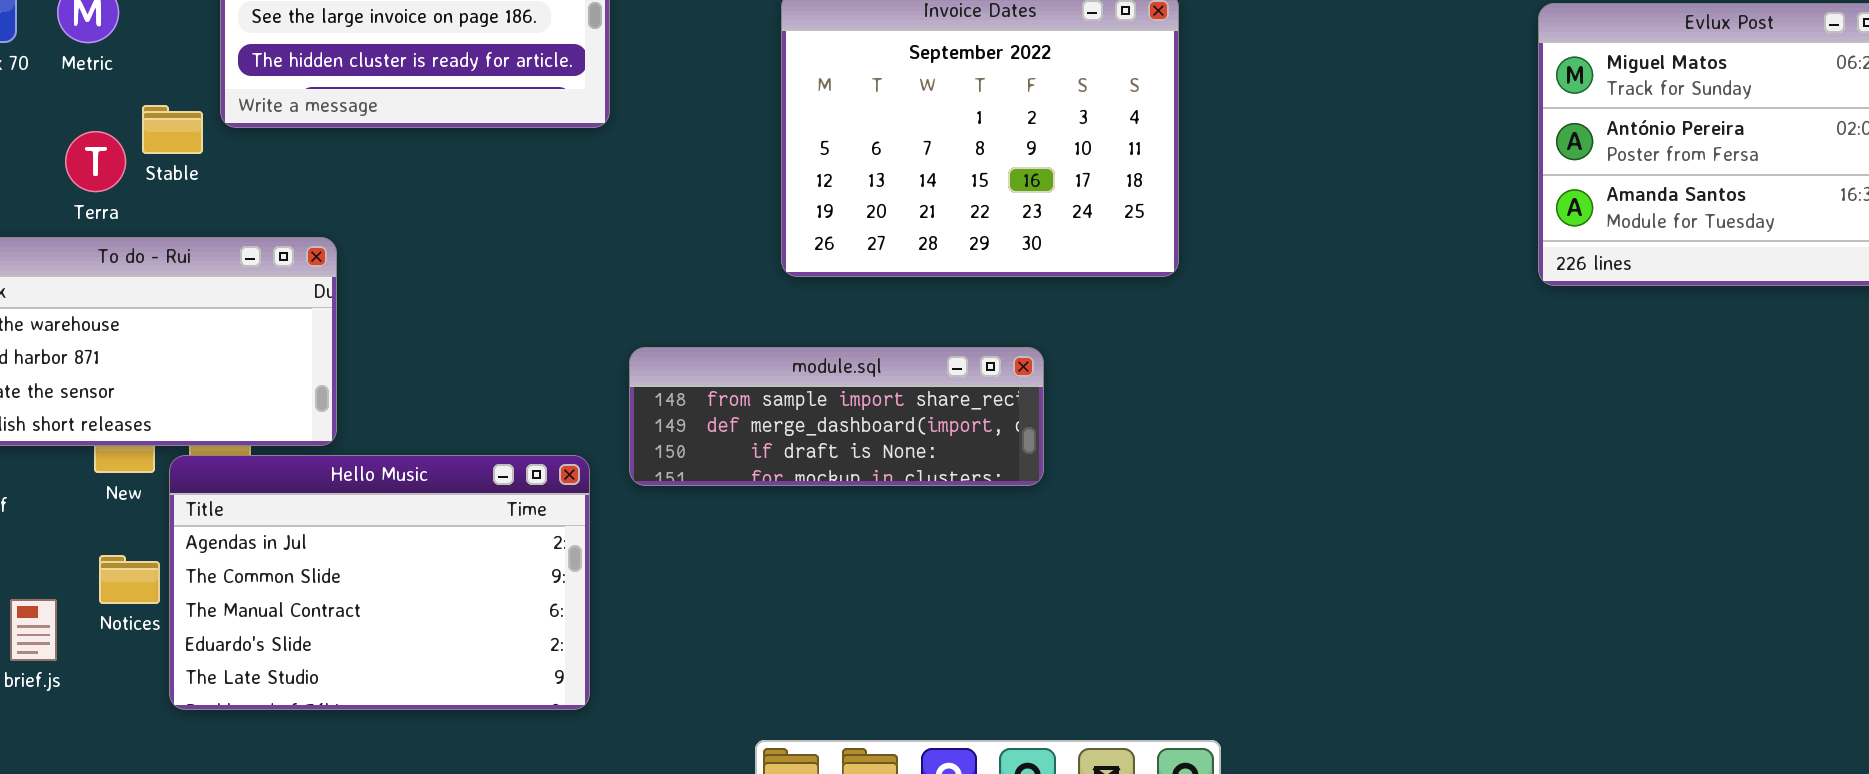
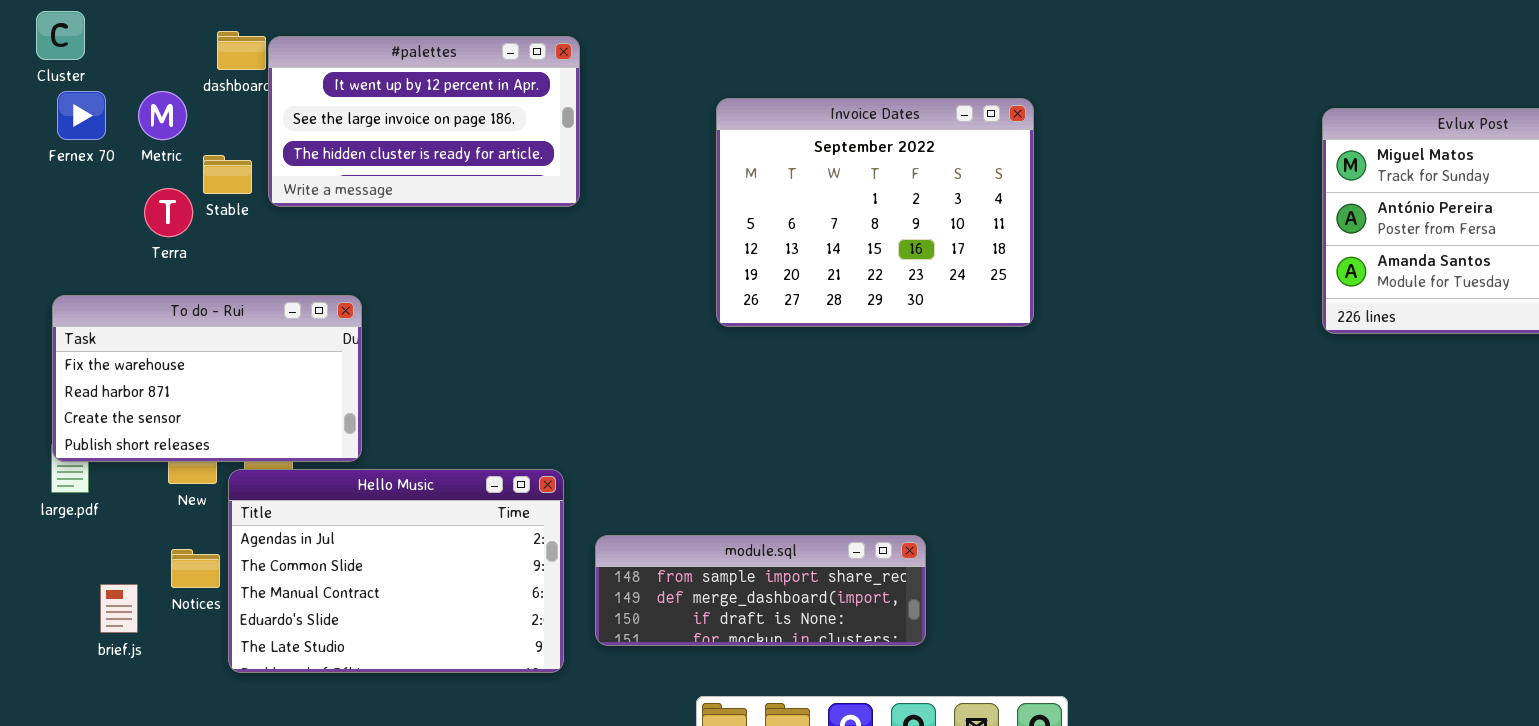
Stable: [142,105,203,154] -> [203,155,252,194], moved
Terra: [65,131,126,192] -> [144,188,193,237], moved
module.sql: [629,347,1044,486] -> [595,535,926,646], moved

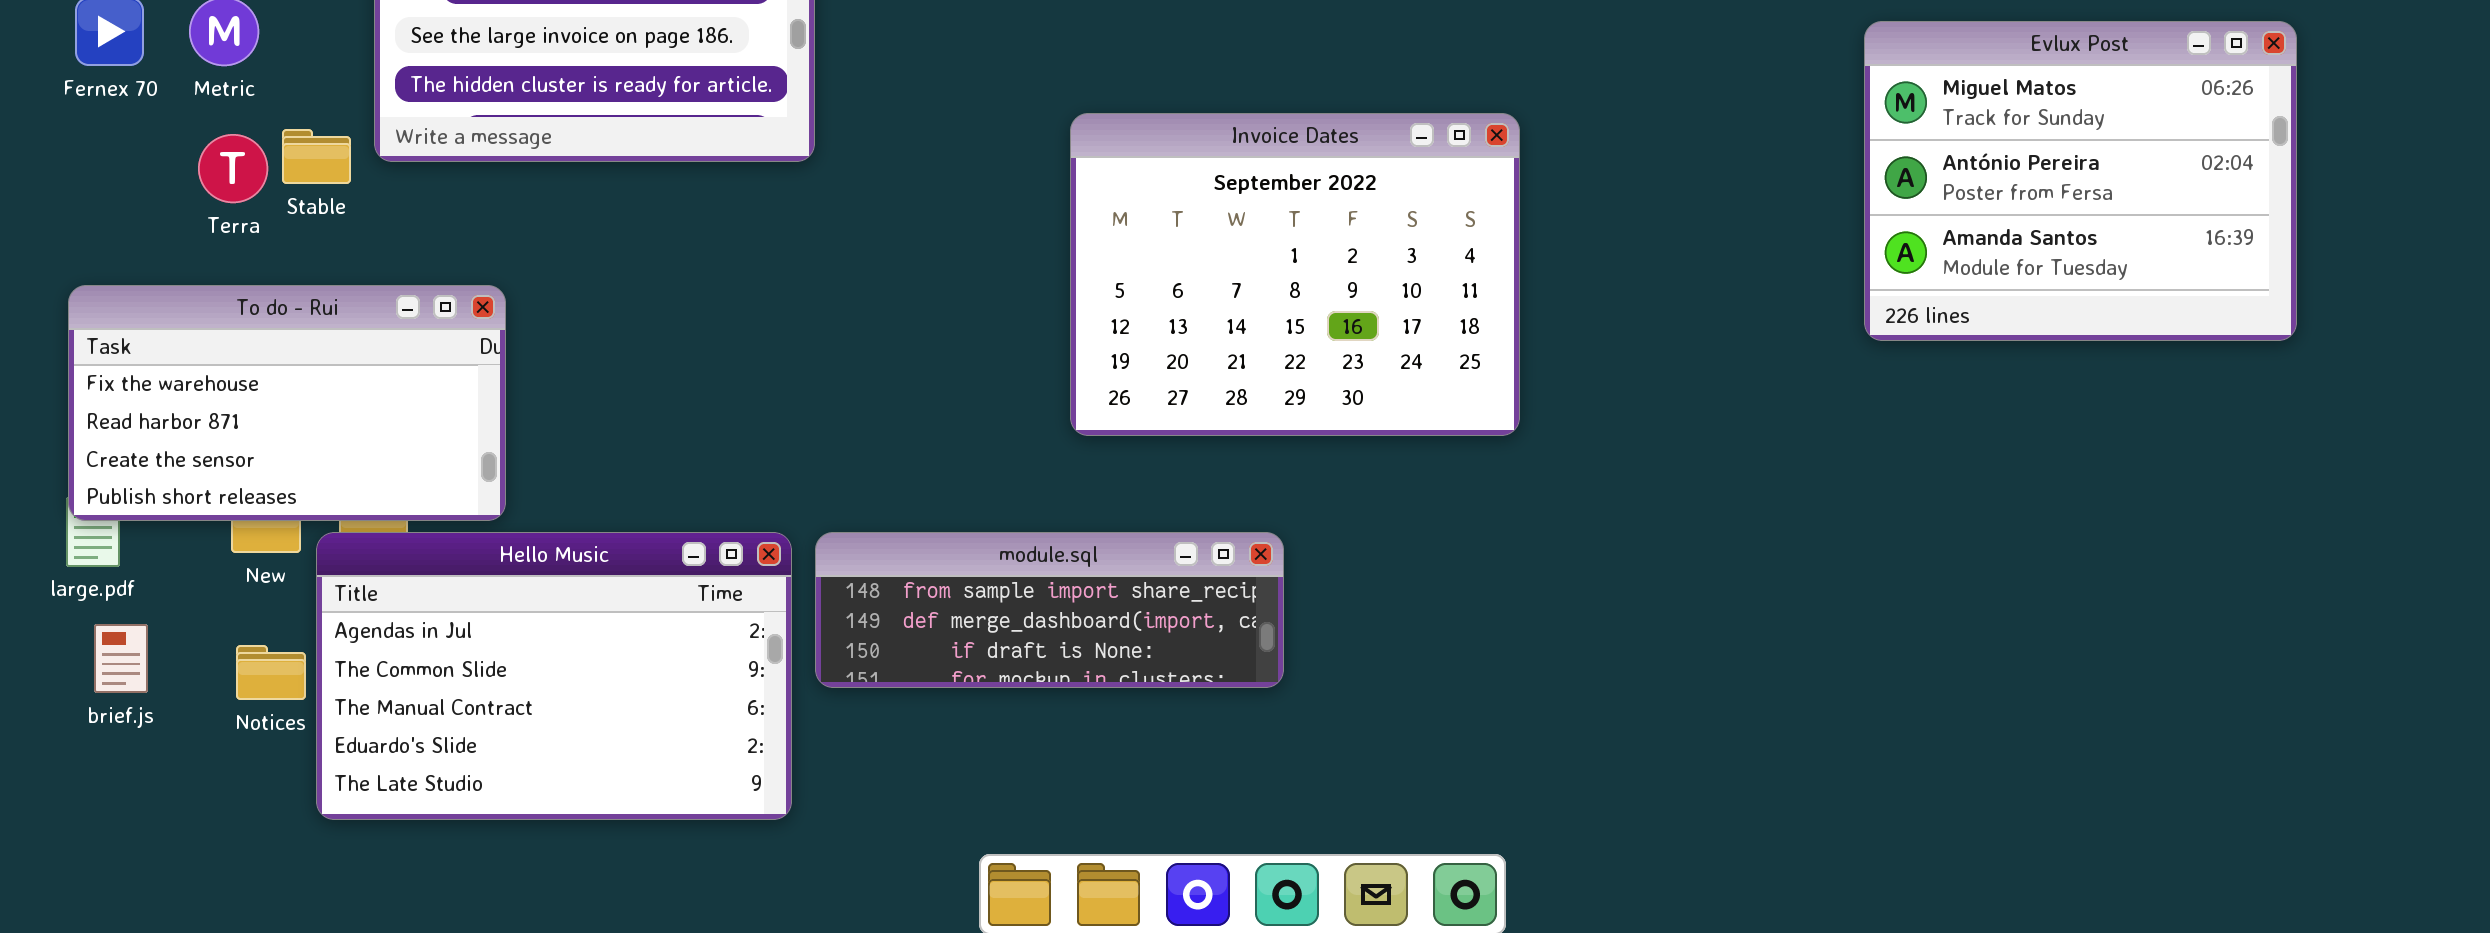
Invoice Dates: [716,98,1034,327] -> [1070,113,1520,436], moved
Stable: [203,155,252,194] -> [282,129,351,184], moved
module.sql: [595,535,926,646] -> [815,532,1284,688], moved
brief.js: [100,584,138,633] -> [94,624,148,693], moved

